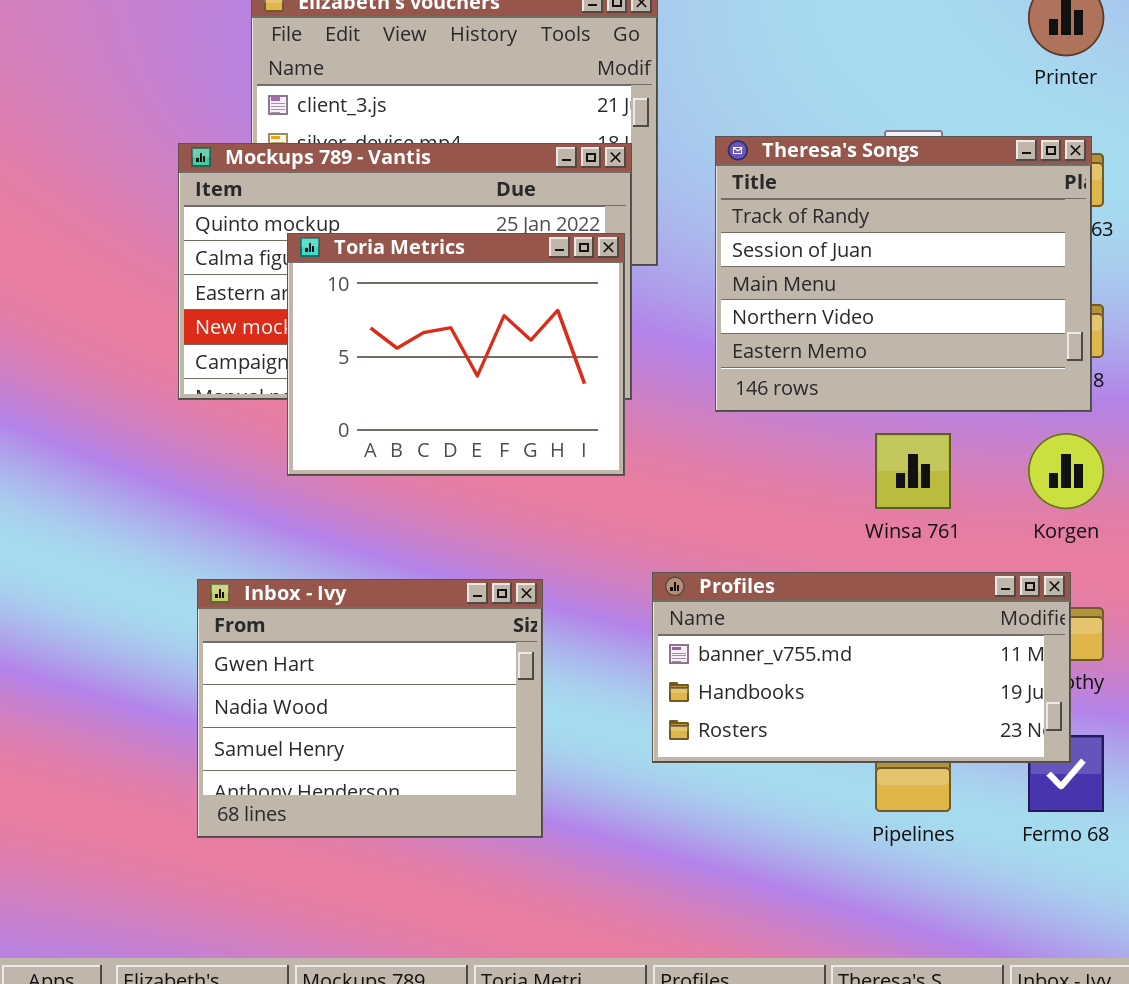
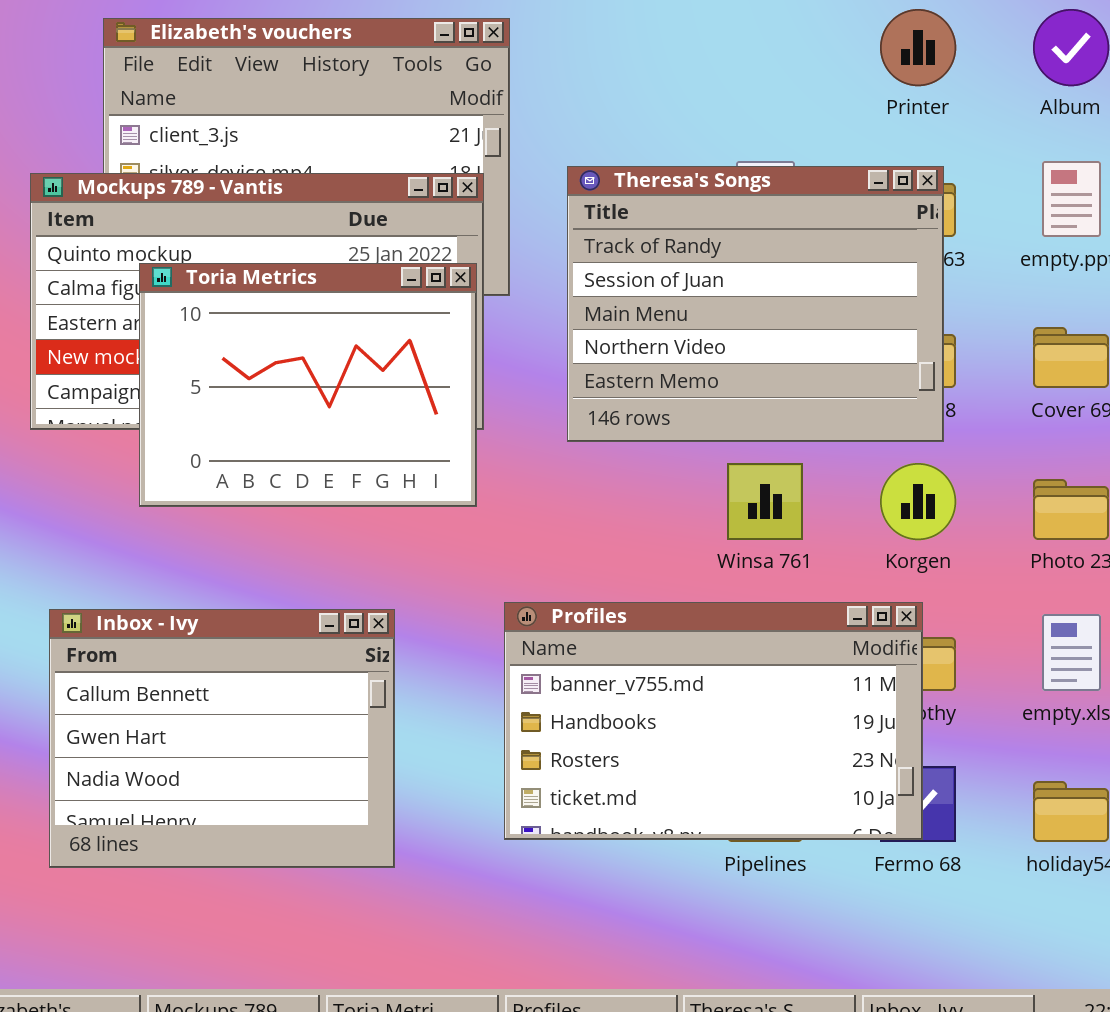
Profiles: [652,572,1071,763] -> [504,602,923,840], resized
Inbox - Ivy: [197,579,543,838] -> [49,609,395,868], scrolled up 1 row

